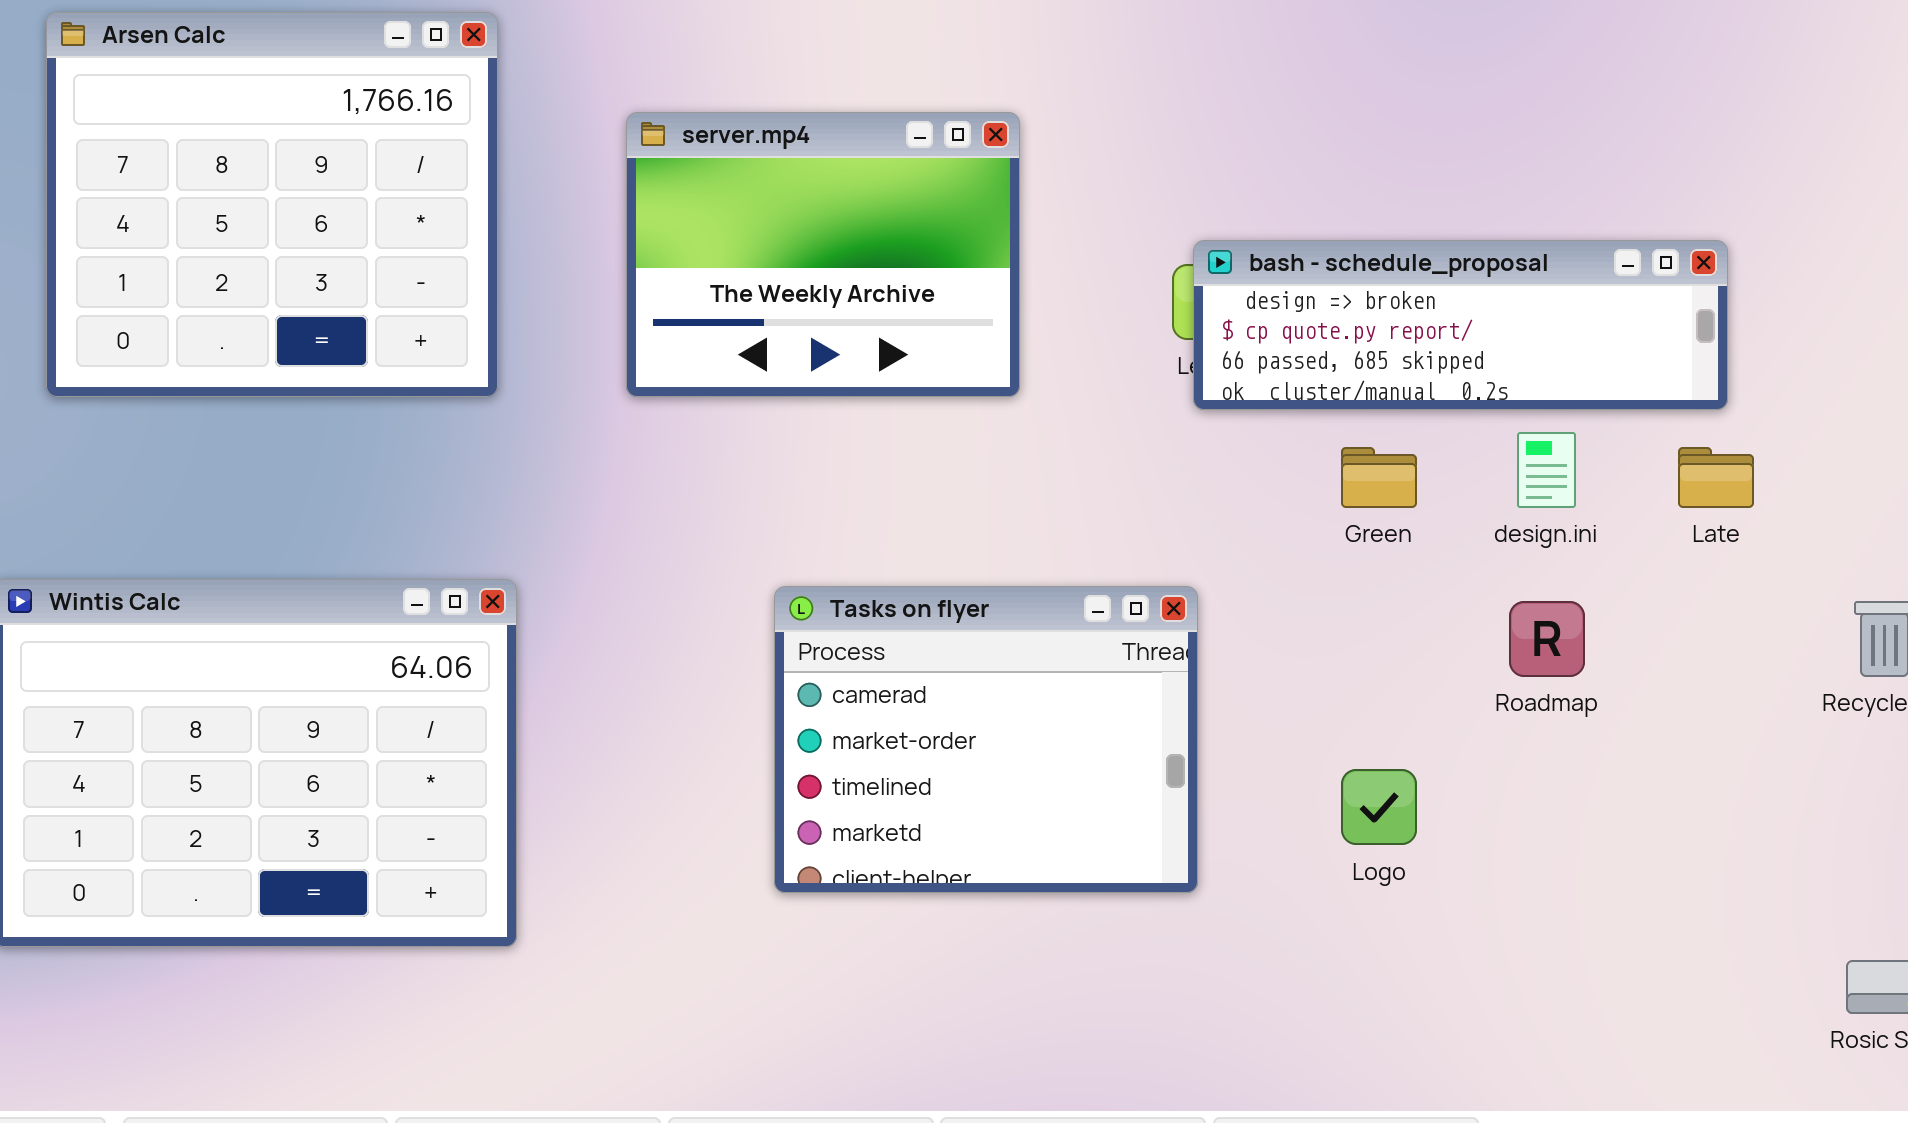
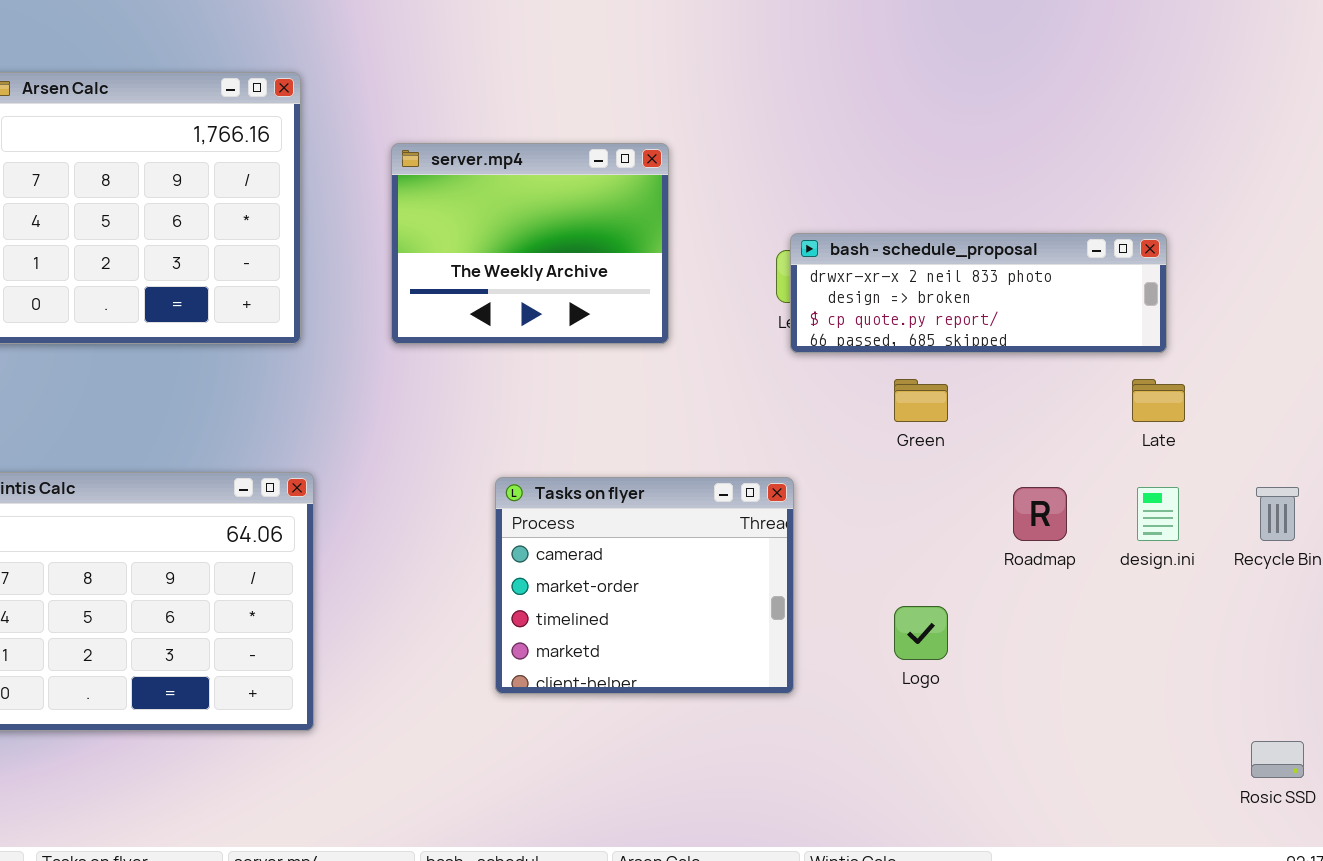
bash - schedule_proposal: [1193,240,1728,410] -> [790,233,1167,353], scrolled up 1 row
design.ini: [1517,432,1576,508] -> [1137,487,1179,541], moved

